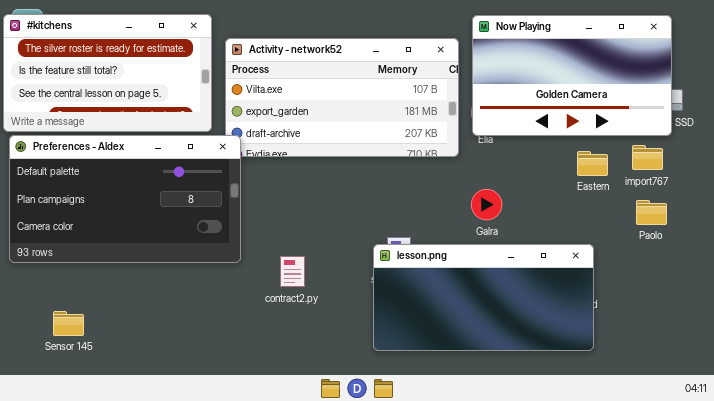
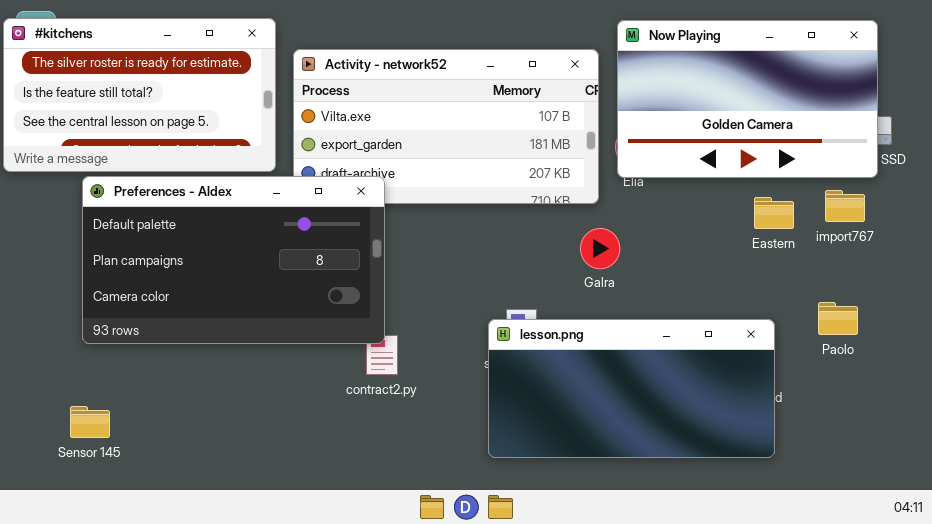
Preferences - Aldex: [9,135,241,263] -> [82,176,385,344], moved
Galra: [471,189,502,220] -> [580,228,620,269], moved
Paolo: [636,200,667,225] -> [818,302,858,335], moved

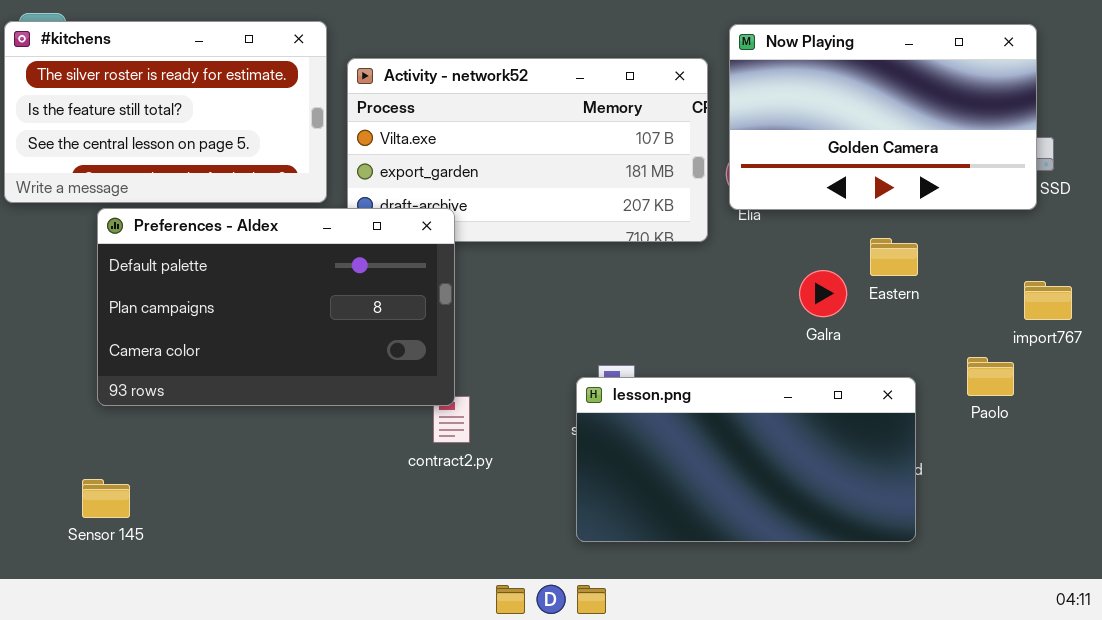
import767: [825,190,865,222] -> [1024,281,1072,320], moved
Eastern: [754,197,794,229] -> [870,238,918,276], moved
Galra: [580,228,620,269] -> [799,270,847,317], moved

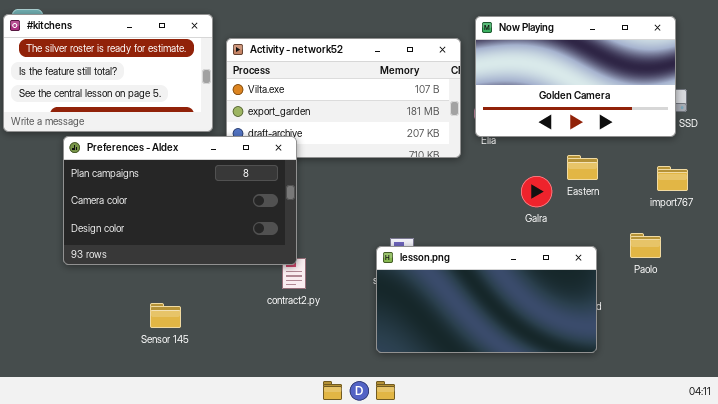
Preferences - Aldex: [97,208,455,406] -> [63,136,297,265], scrolled down 1 row
import767: [1024,281,1072,320] -> [657,166,688,191], moved
Sensor 145: [82,479,130,518] -> [150,303,181,328], moved

